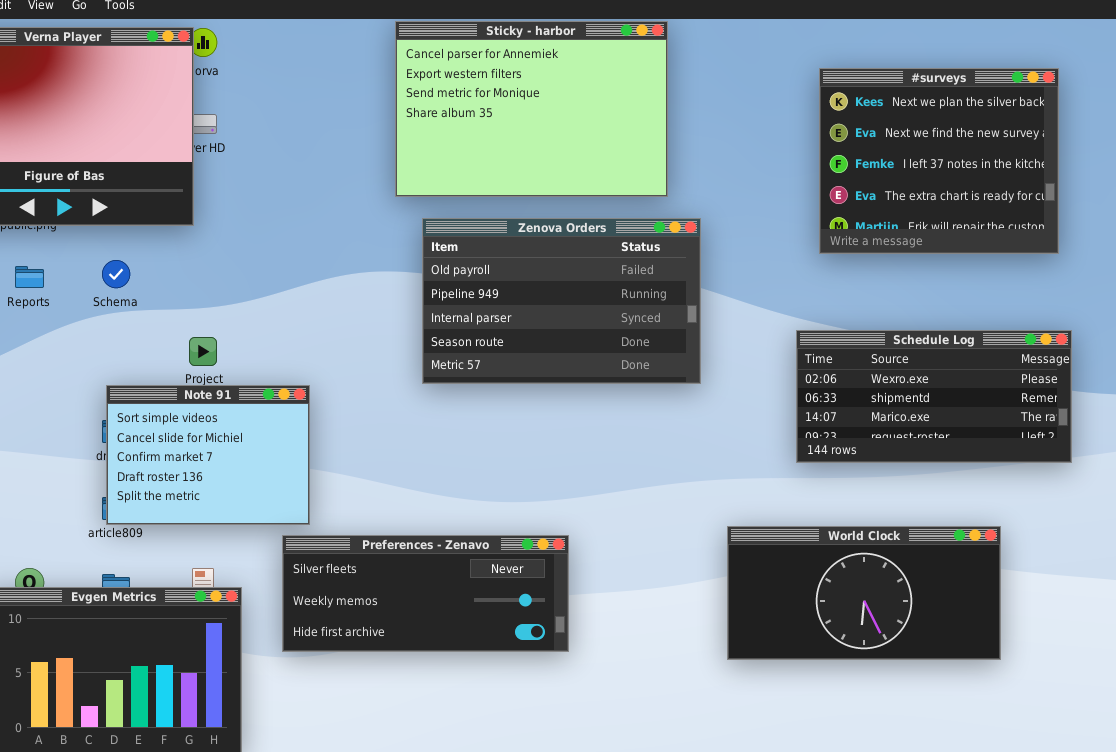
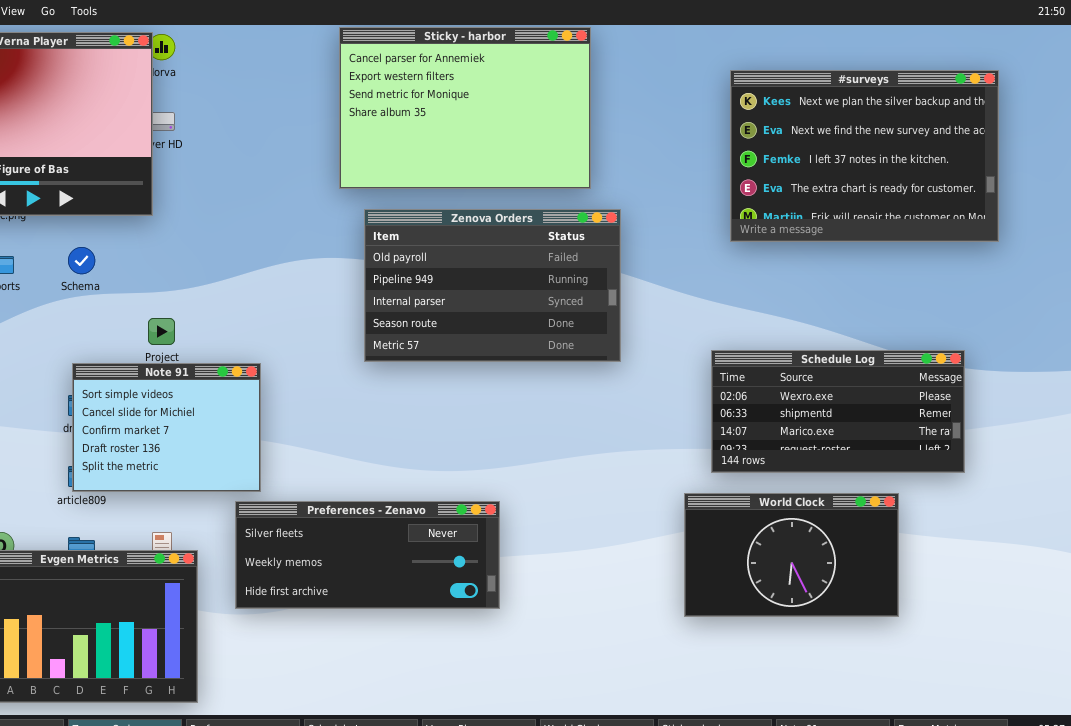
#surveys: [819,68,1059,254] -> [730,70,999,242], resized
Schedule Log: [796,330,1072,463] -> [711,350,965,473], moved
World Clock: [727,526,1001,660] -> [684,493,899,617], resized

